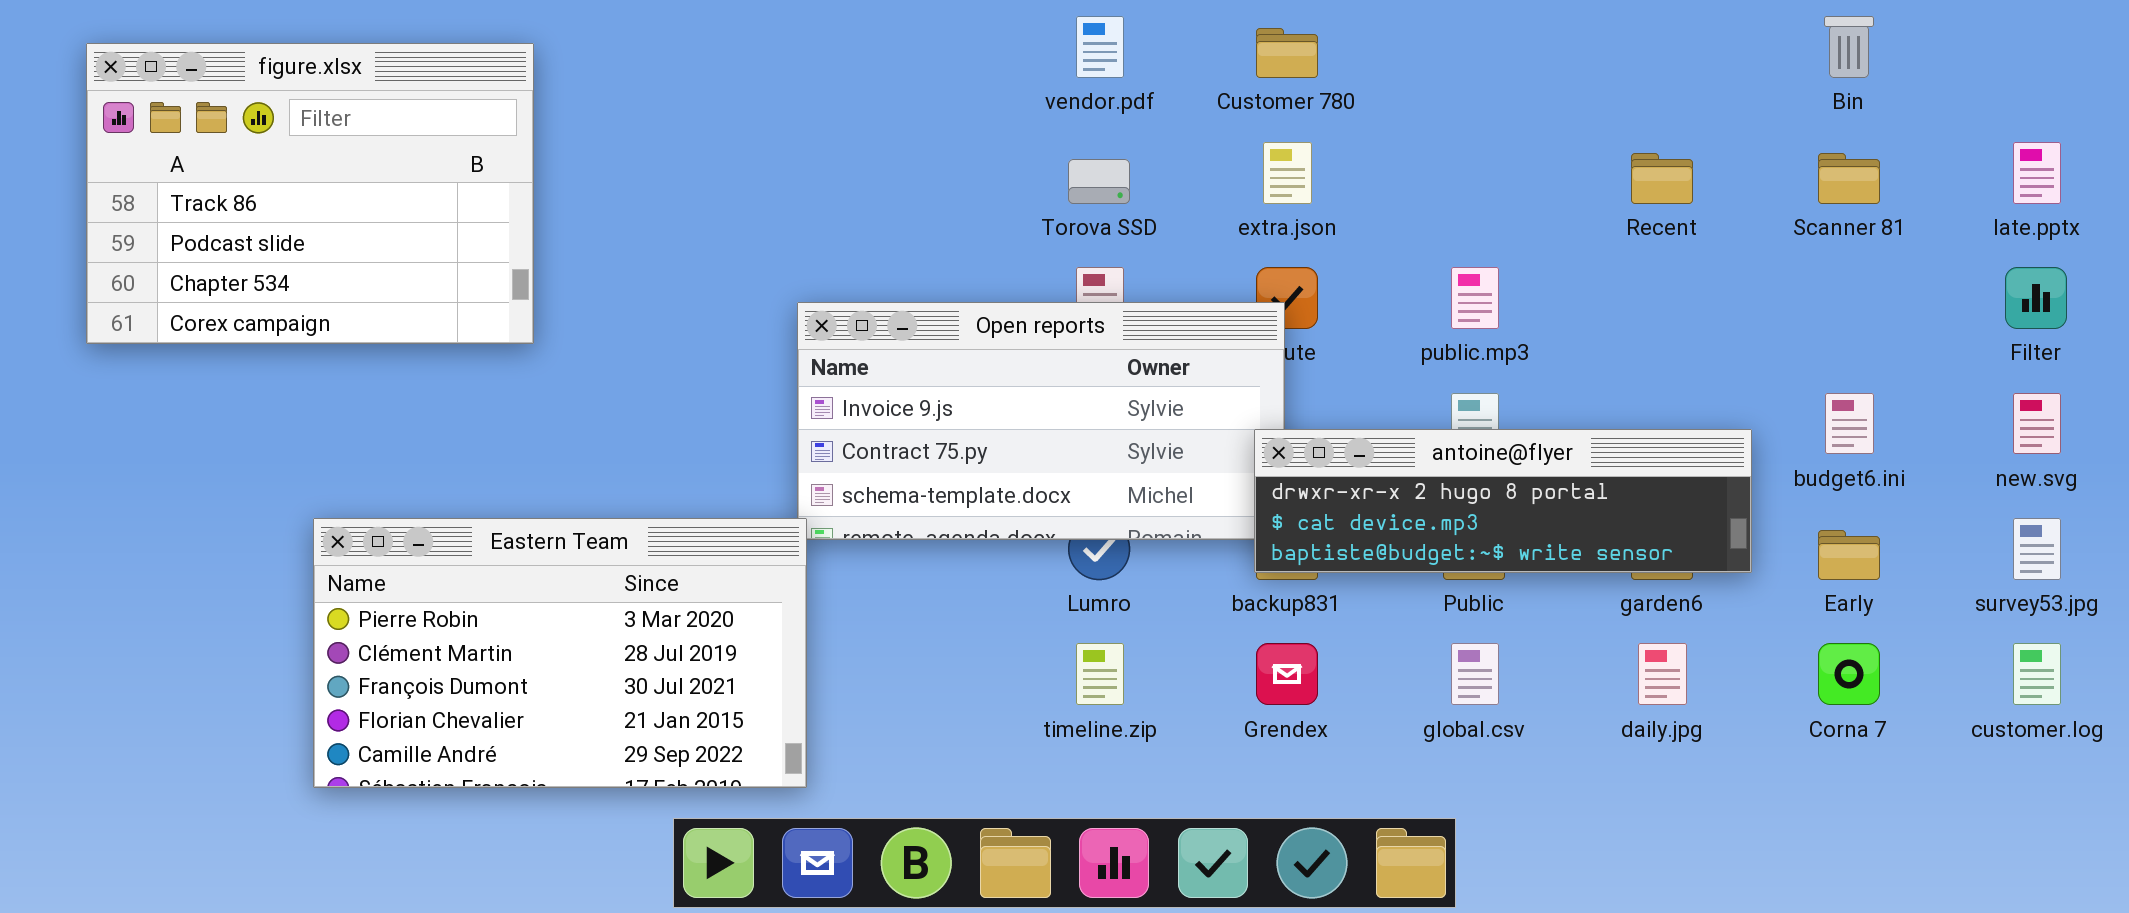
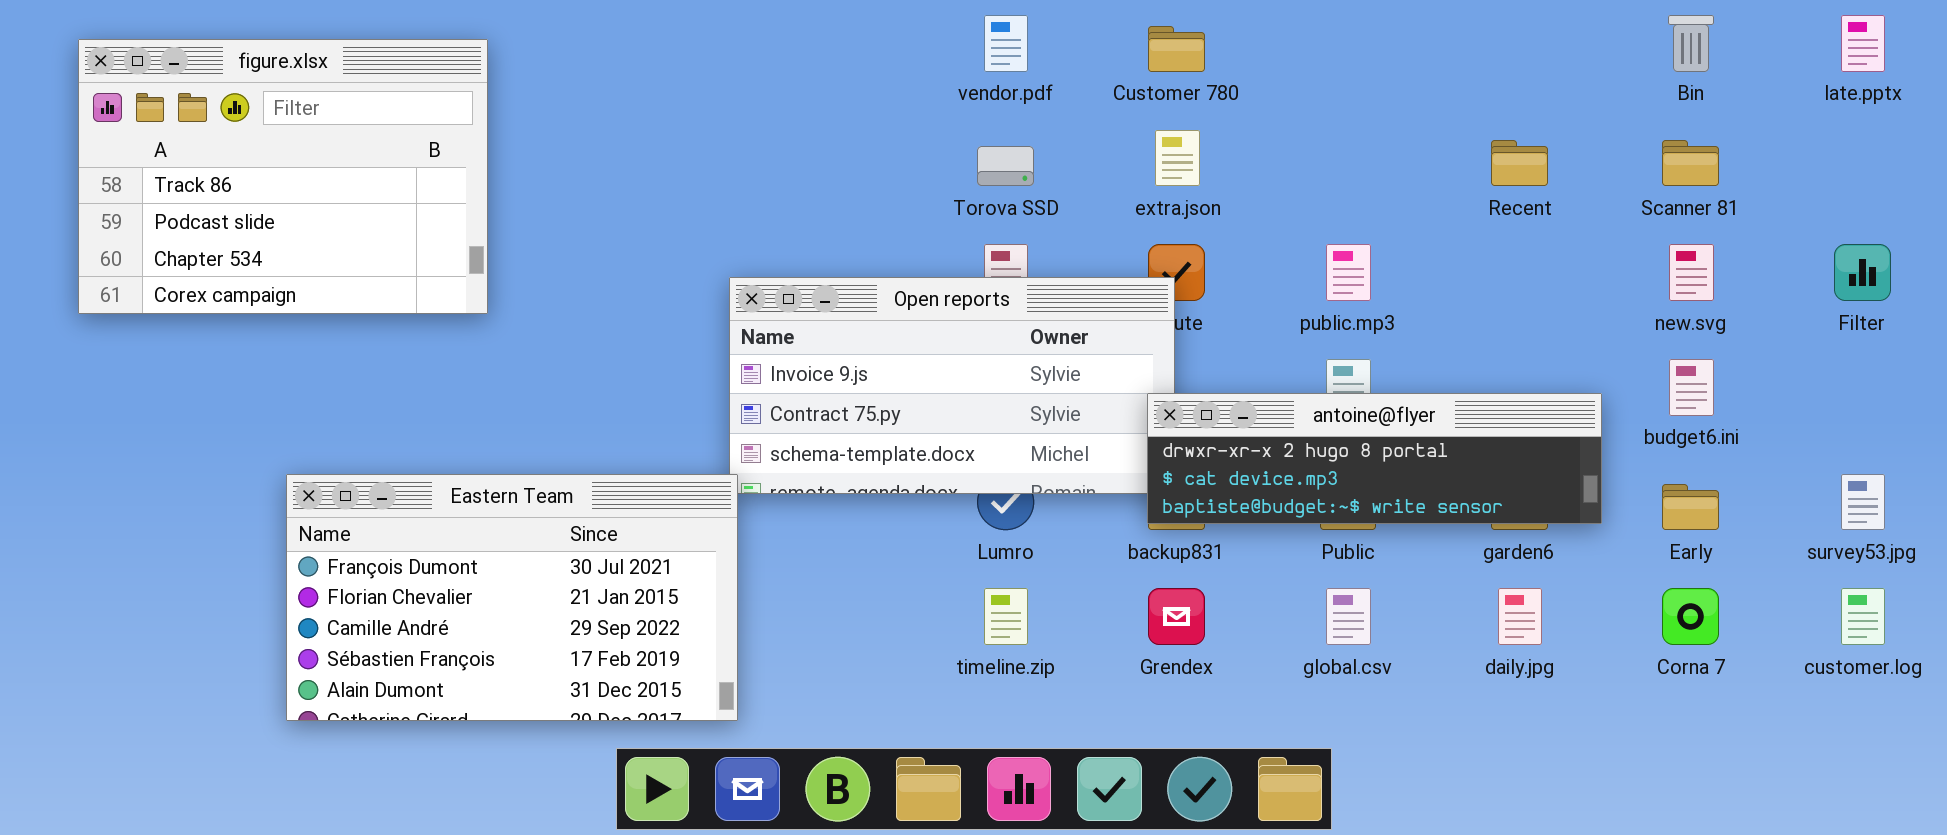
late.pptx: [2013,142,2061,204] -> [1841,15,1885,72], moved
new.svg: [2013,393,2061,454] -> [1669,244,1714,301], moved
Eastern Team: [313,518,807,788] -> [286,474,738,721], scrolled down 2 rows

